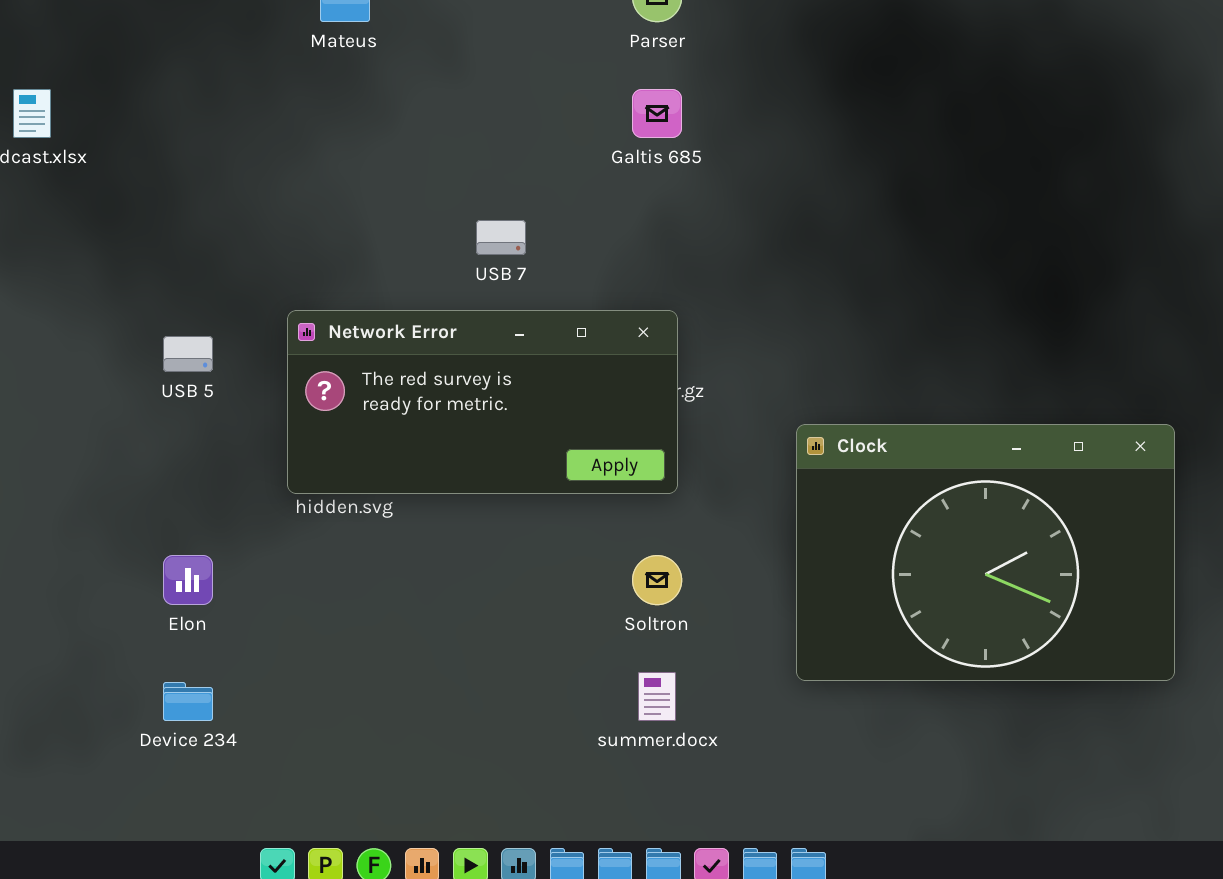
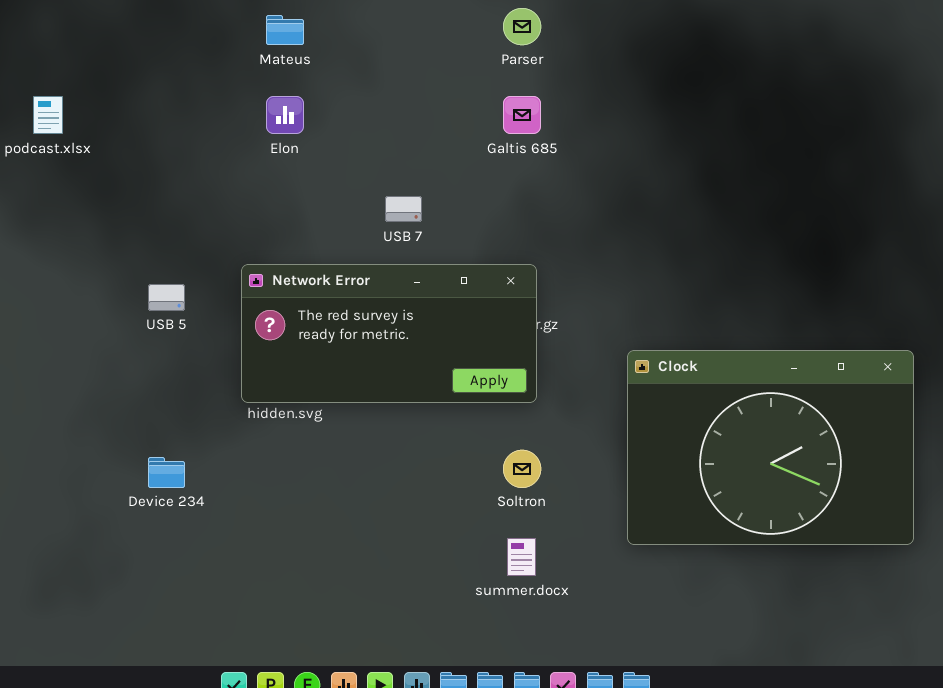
Elon: [163,555,213,605] -> [266,96,304,134], moved
Device 234: [163,682,213,721] -> [148,457,185,488], moved

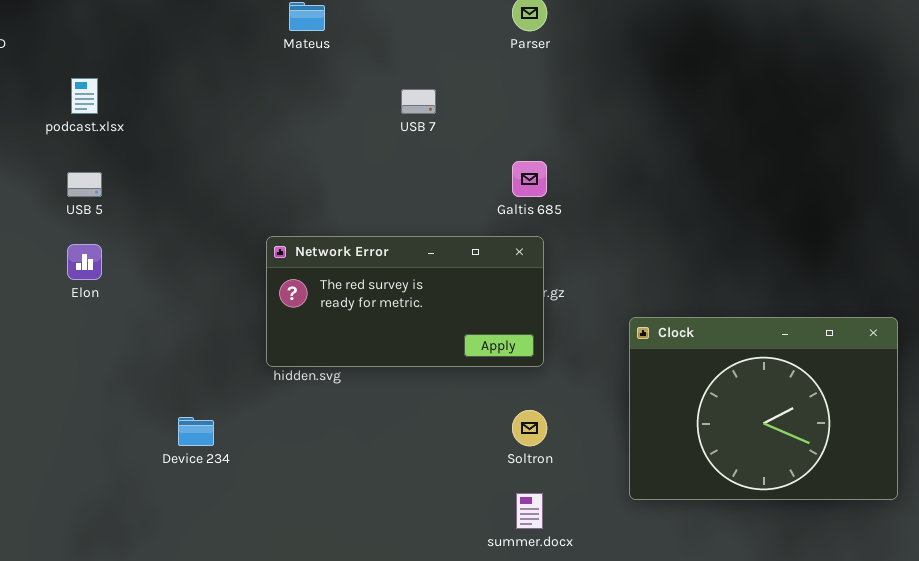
Elon: [266,96,304,134] -> [67,244,102,280], moved
Galtis 685: [503,96,541,134] -> [512,161,547,197], moved
USB 7: [385,196,422,222] -> [401,89,436,114], moved
USB 5: [148,284,185,311] -> [67,172,102,197], moved

